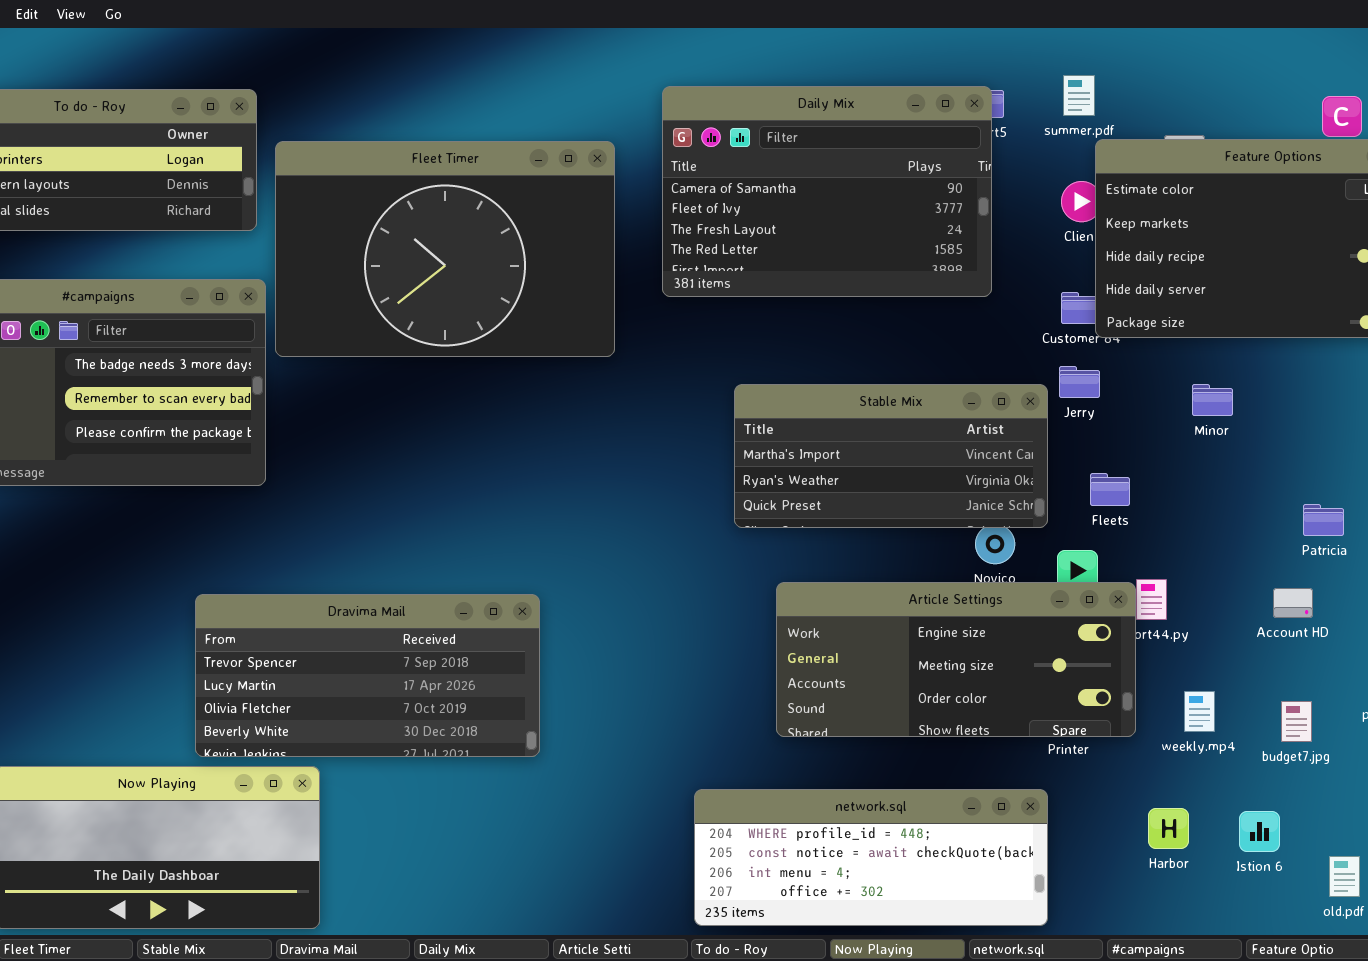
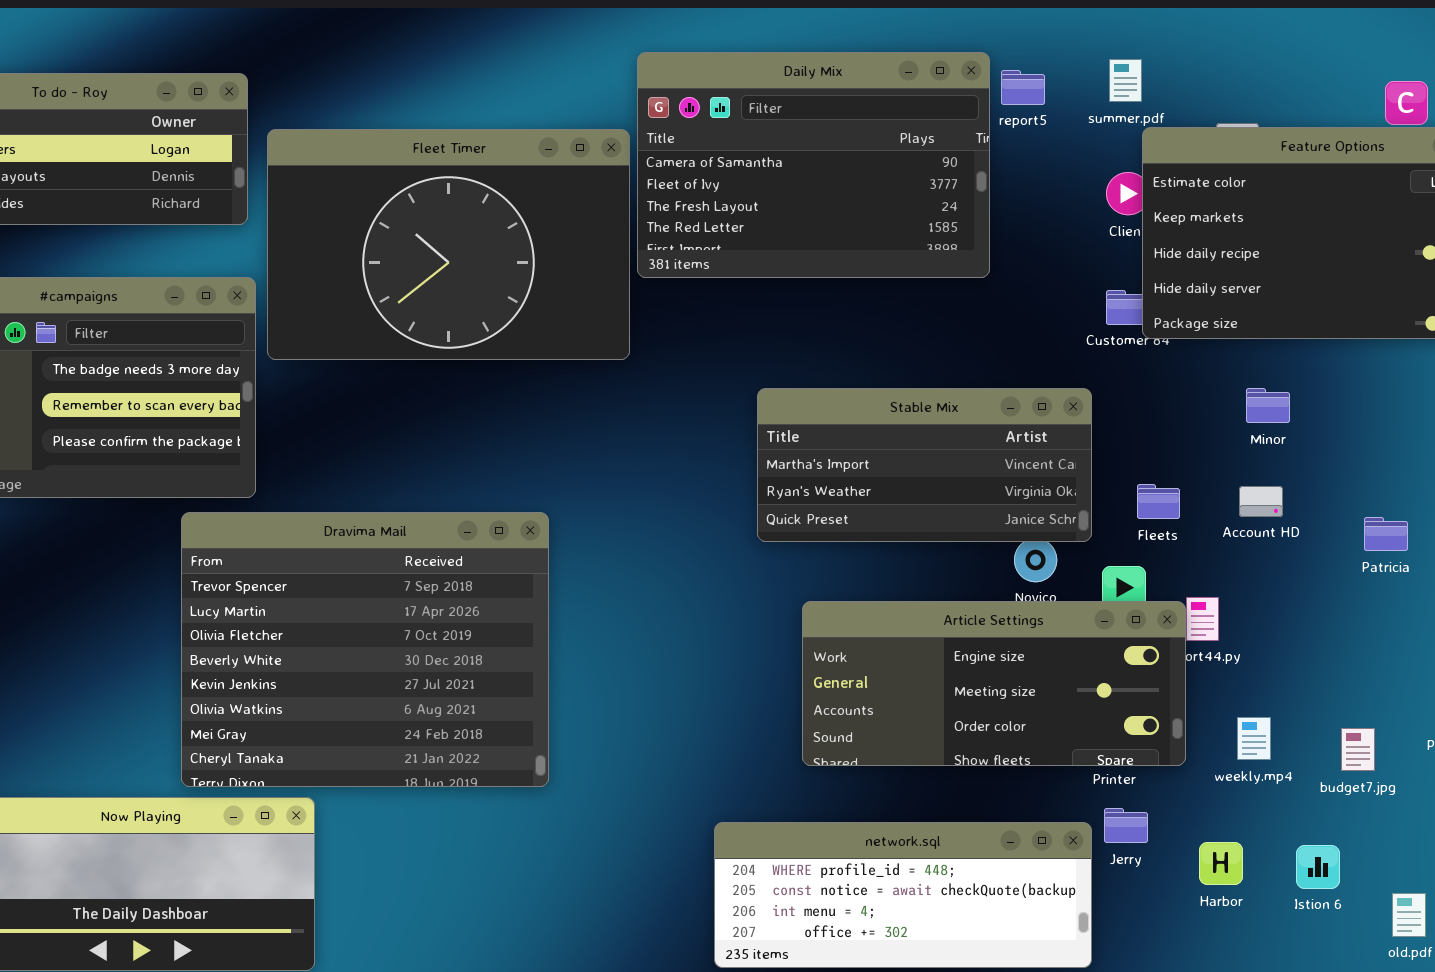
Daily Mix: [662,86,992,297] -> [637,52,990,278], moved
Jerry: [1059,366,1100,398] -> [1104,808,1148,843], moved
Account HD: [1273,588,1313,618] -> [1239,486,1283,517], moved
Dravima Mail: [195,594,540,757] -> [181,512,549,787], resized

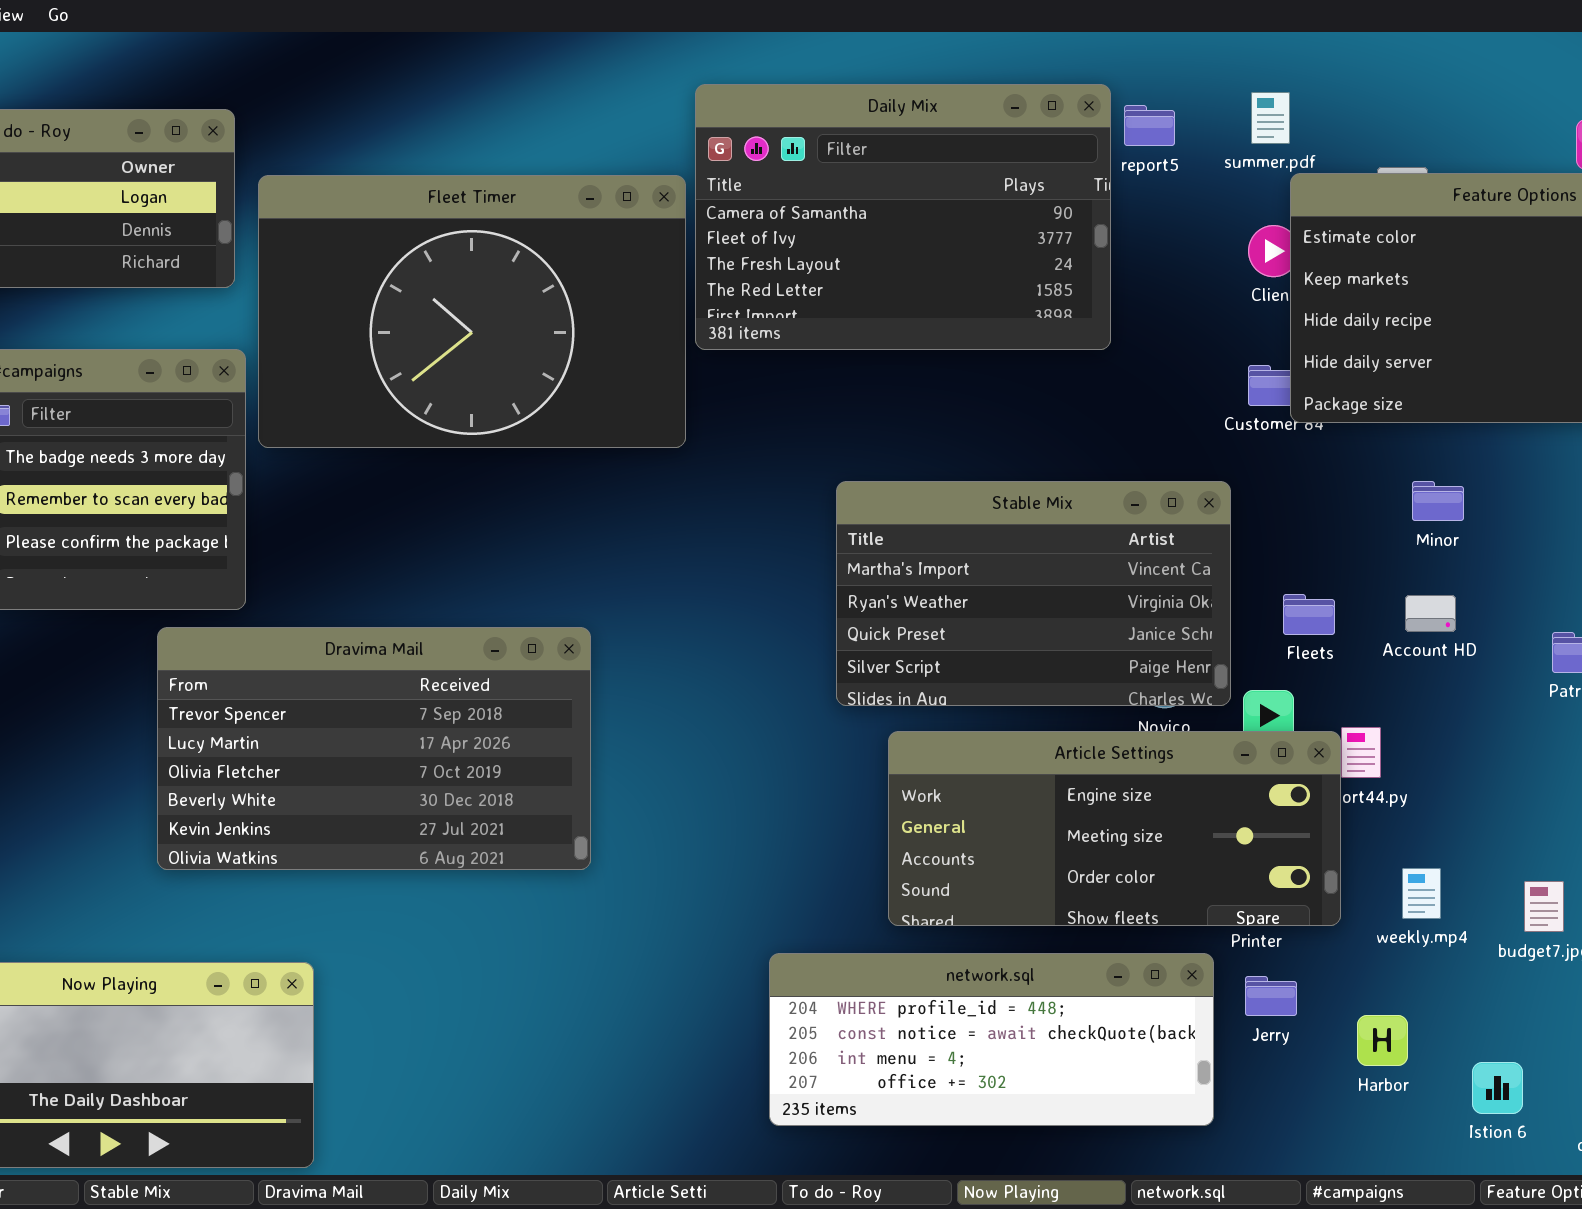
Stable Mix: [757,388,1092,542] -> [836,481,1231,706], resized
Dravima Mail: [181,512,549,787] -> [157,627,591,870], resized
network.sql: [714,822,1092,968] -> [769,953,1214,1126], moved
Istion 6: [1296,845,1340,889] -> [1472,1062,1523,1114], moved

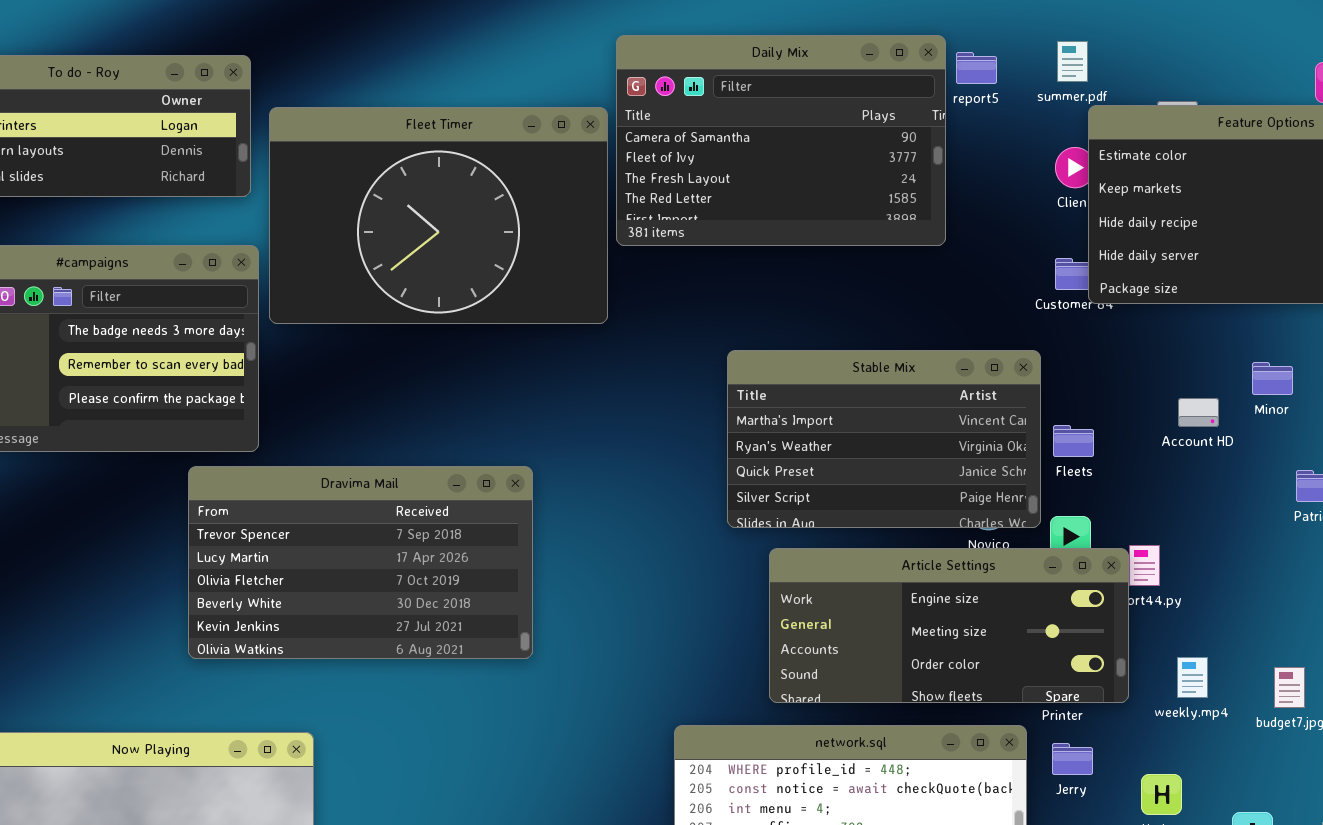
Minor: [1412,481,1464,521] -> [1252,362,1293,395], moved
Fleets: [1283,594,1335,635] -> [1053,425,1094,457], moved
Account HD: [1405,595,1456,632] -> [1178,398,1219,427], moved

